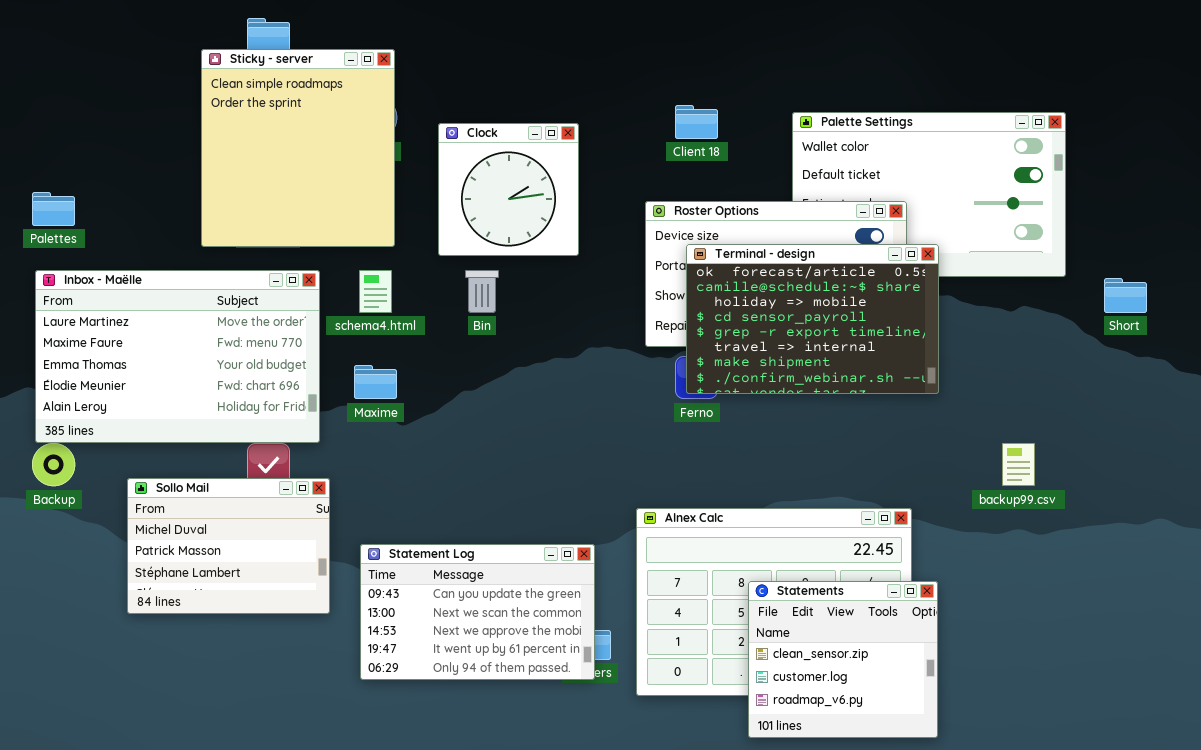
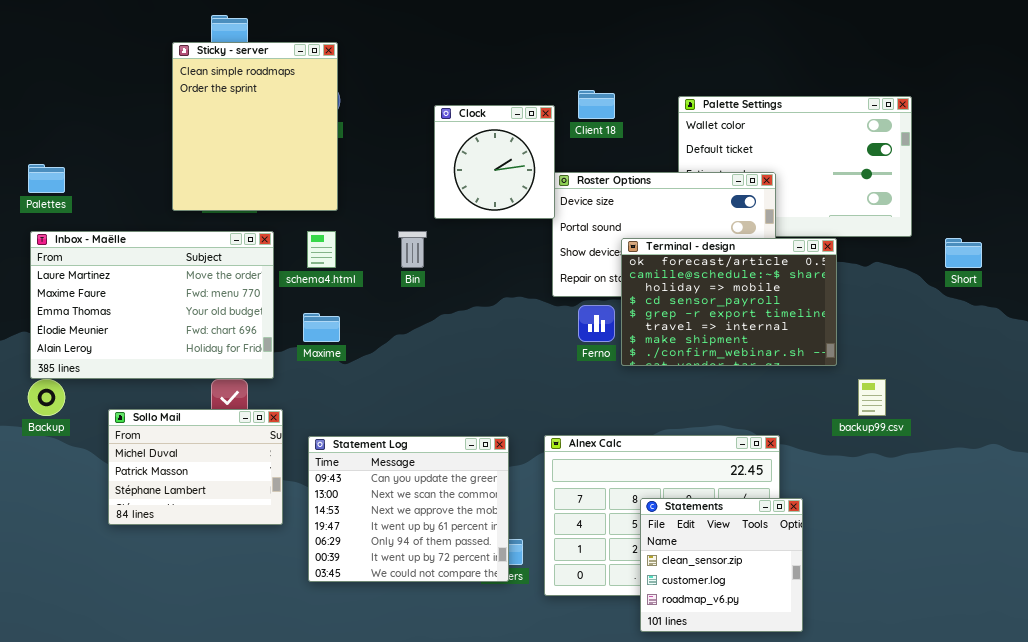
Clock: [438,123,579,256] -> [434,105,555,219], moved
Terminal - design: [686,244,939,394] -> [621,238,837,366], moved
Statement Log: [360,544,595,680] -> [308,436,509,582], resized

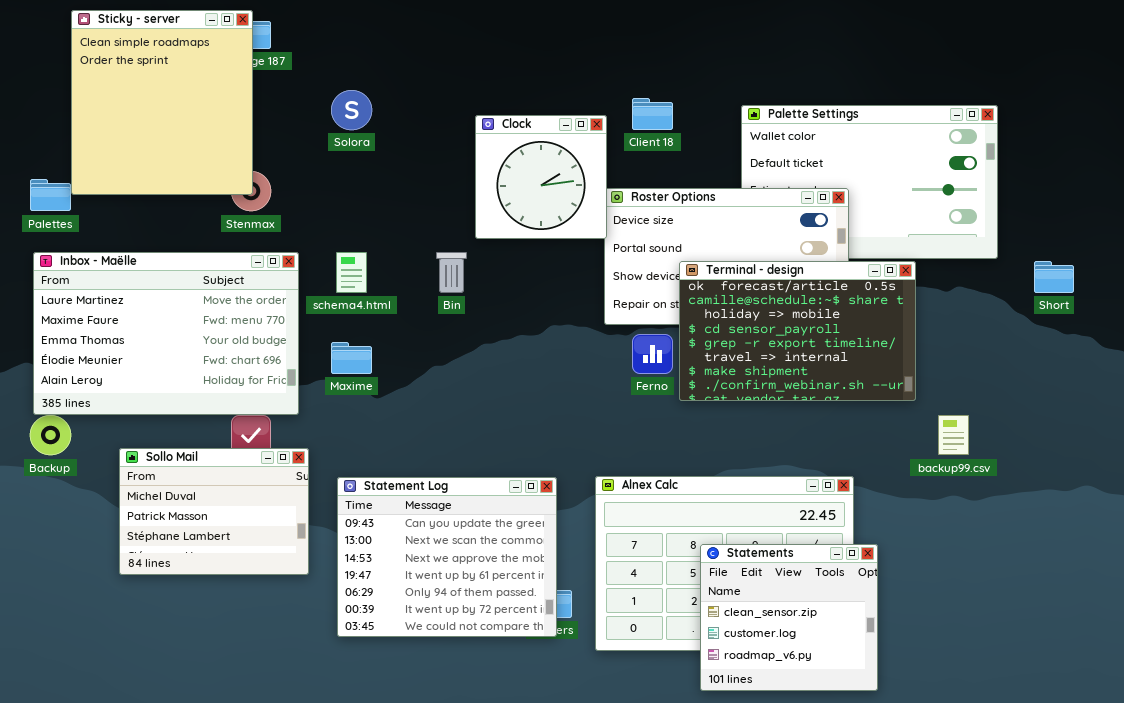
Sticky - server: [172,42,338,211] -> [71,10,253,195], moved

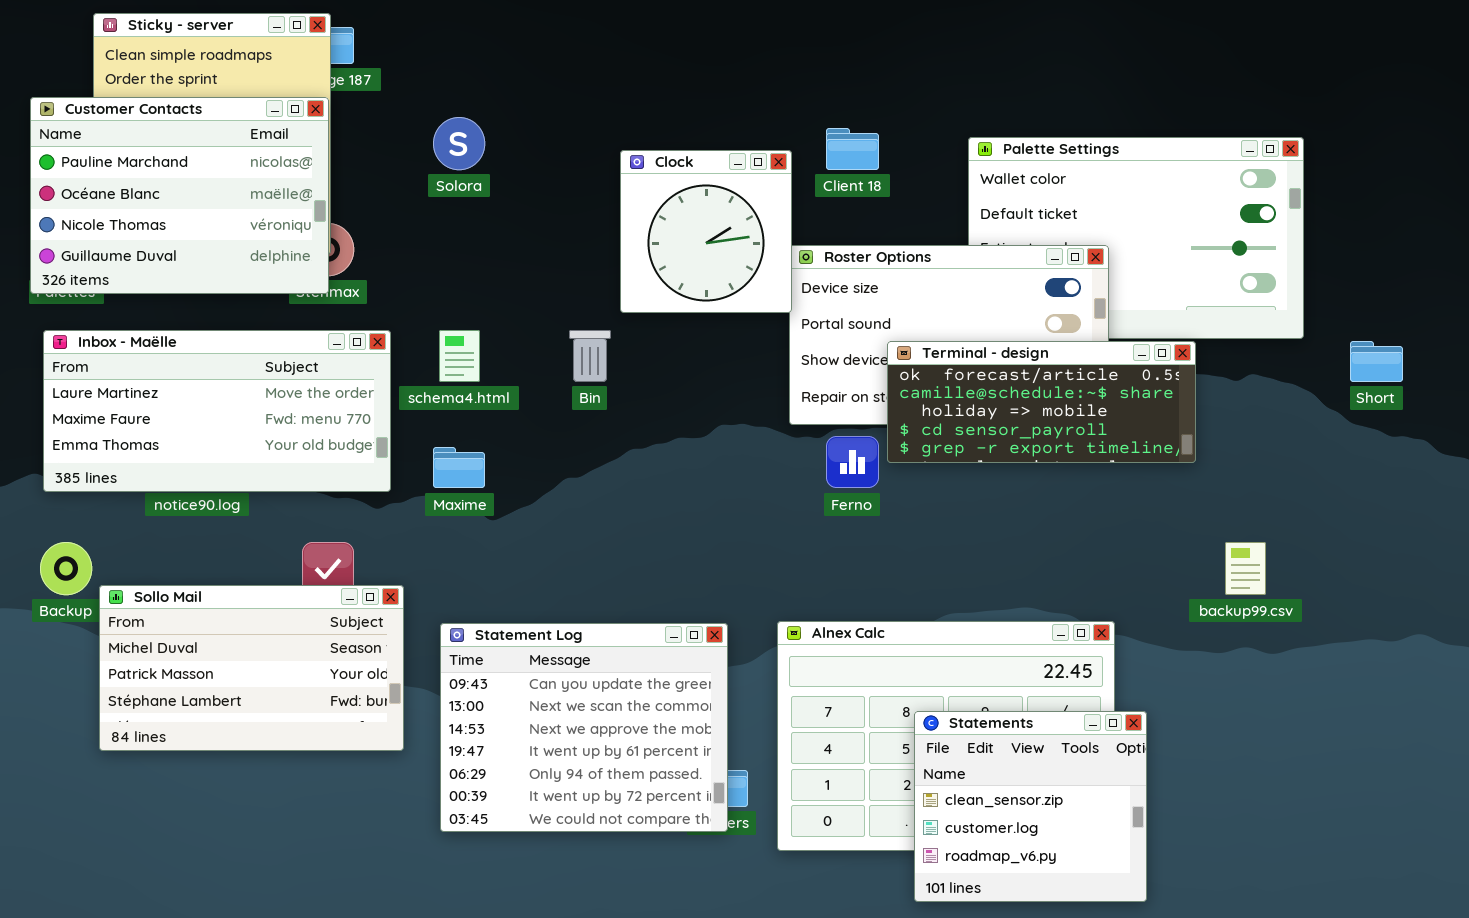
Customer Contacts: none -> [30,97,329,294], opened
Inbox - Maëlle: [33,252,299,415] -> [43,330,391,492], resized
Terminal - design: [679,261,916,401] -> [887,341,1196,463], resized
Sollo Mail: [119,448,309,575] -> [99,585,404,751], resized

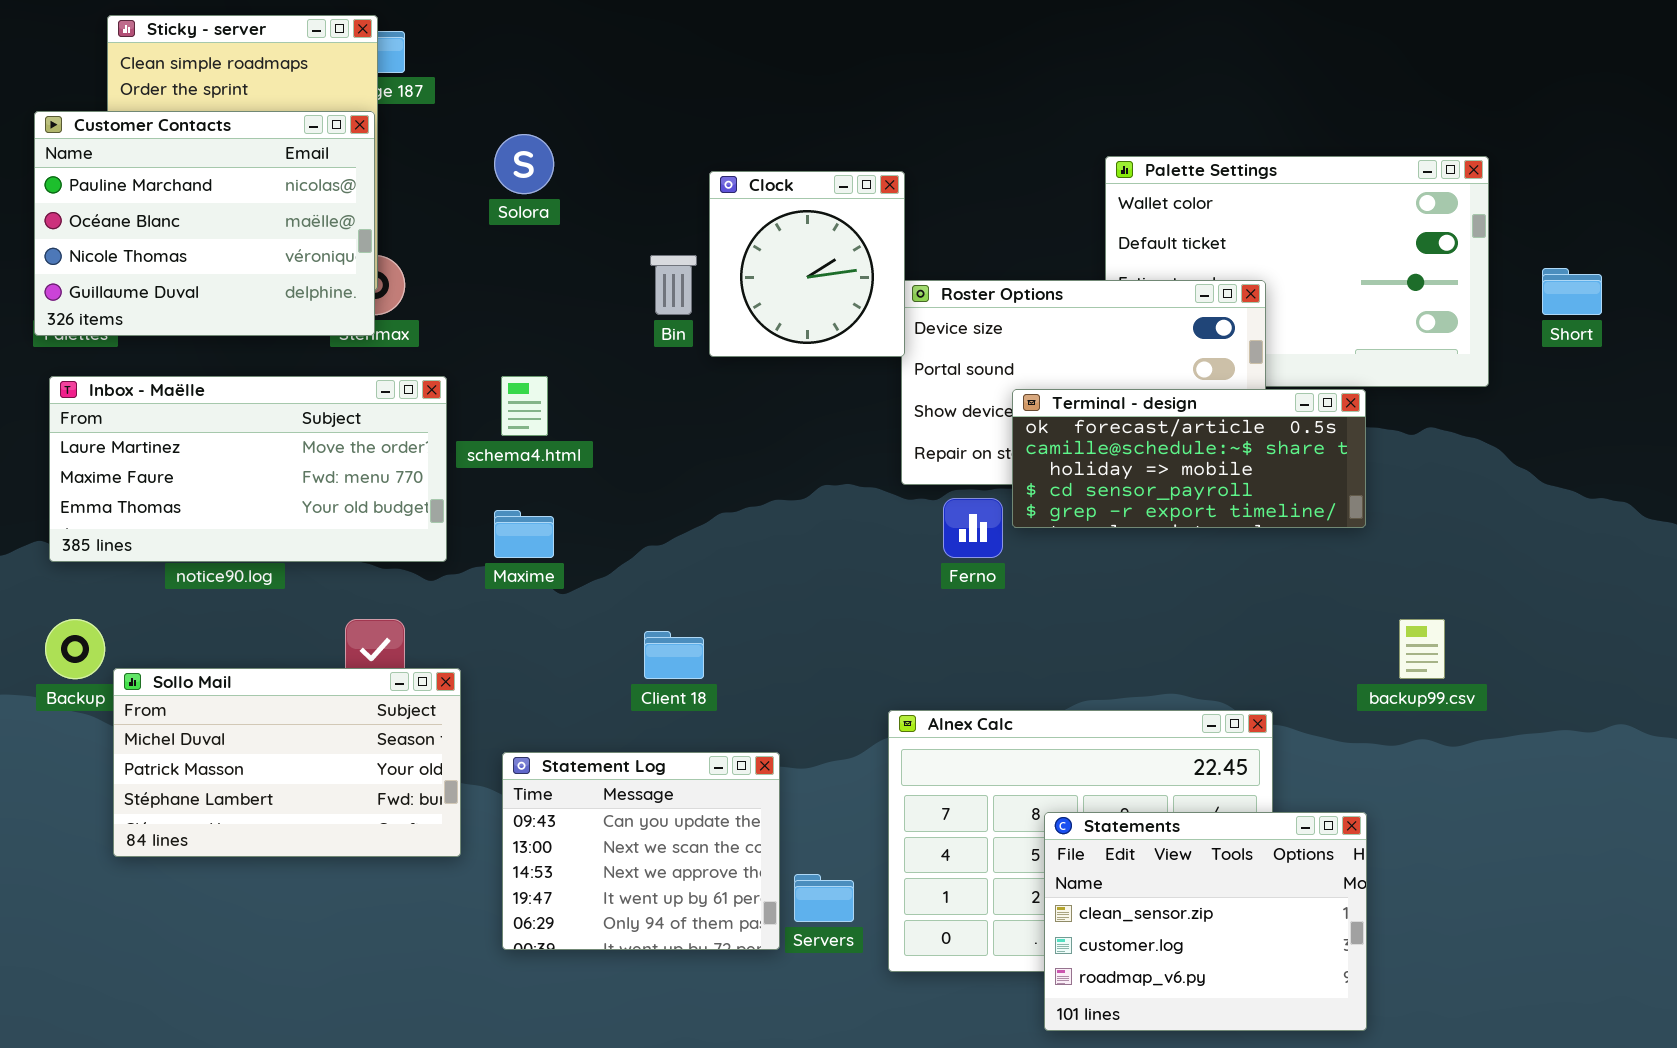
Client 18: [826,128,879,170] -> [644,631,704,679], moved
Bin: [569,330,611,382] -> [650,255,697,315], moved
Short: [1350,341,1403,382] -> [1542,268,1602,315], moved
Statement Log: [440,623,728,832] -> [502,752,780,950], resized
Statements: [914,711,1147,902] -> [1044,812,1367,1031], resized

